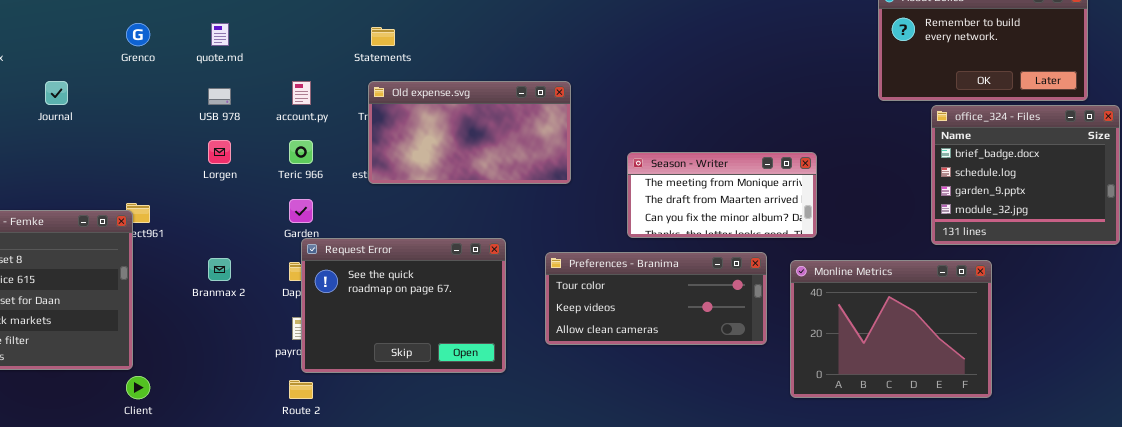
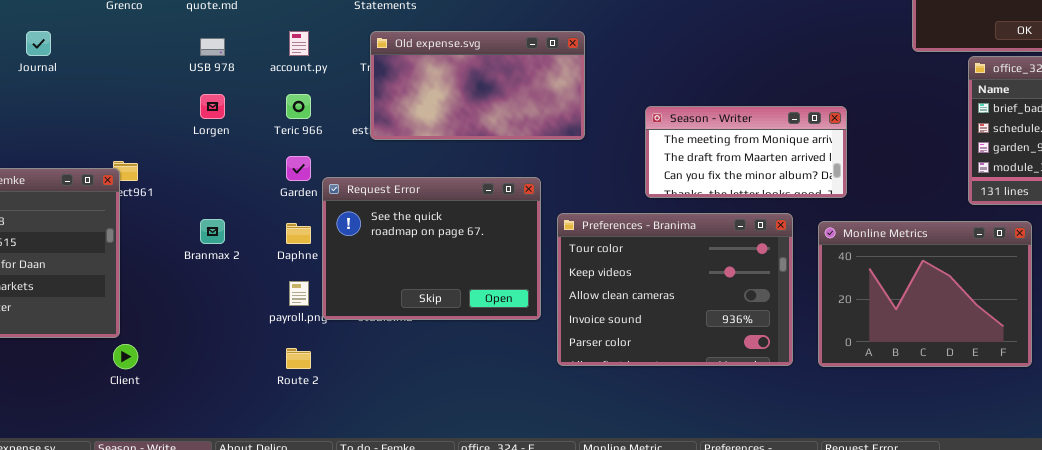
Request Error: [301,238,506,373] -> [322,177,541,320], moved
Preferences - Branima: [545,252,767,345] -> [557,213,793,366], resized

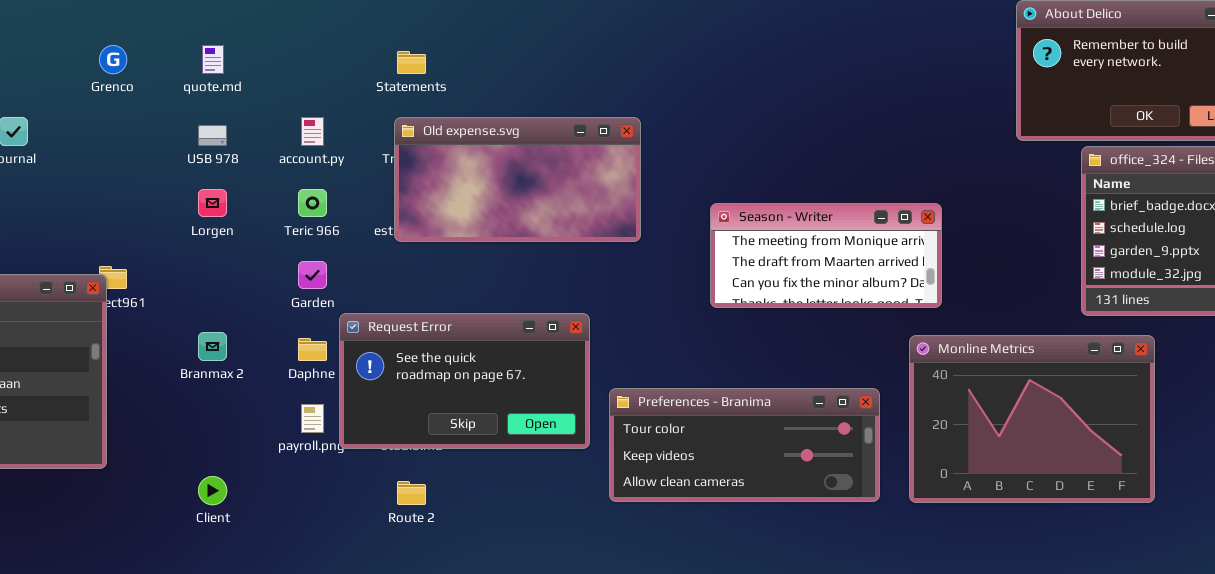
Request Error: [322,177,541,320] -> [339,313,590,449], resized
Preferences - Branima: [557,213,793,366] -> [609,388,880,502], resized
Client: [113,344,138,369] -> [198,476,227,505], moved
Route 2: [286,348,311,369] -> [397,481,426,505], moved

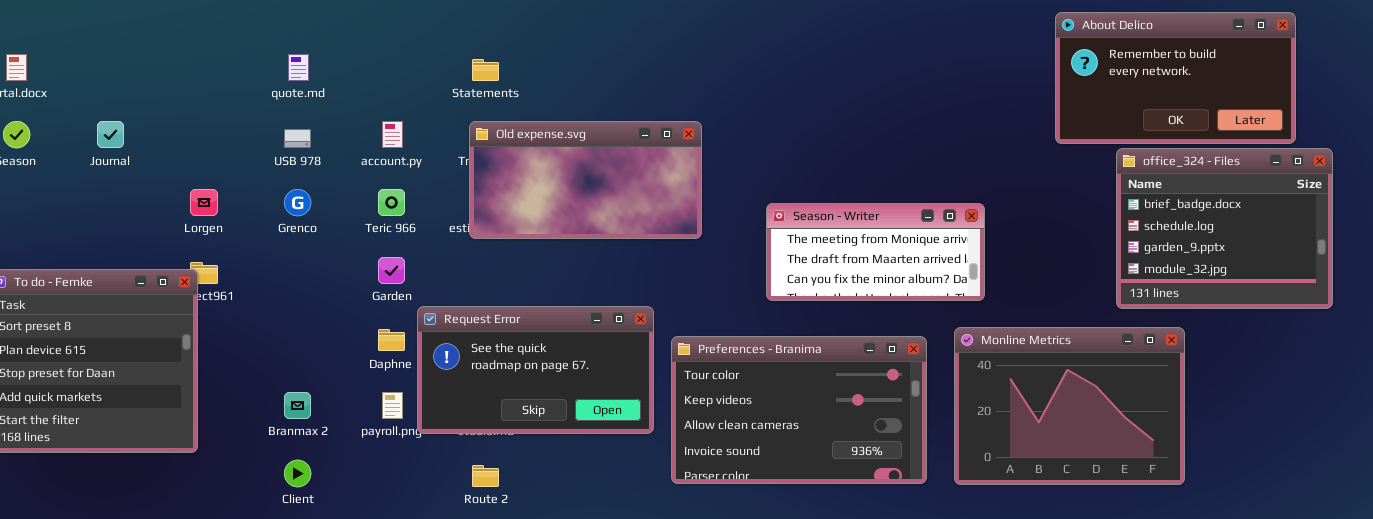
Grenco: [99,45,127,74] -> [284,189,311,216], moved
Lorgen: [198,189,227,217] -> [190,189,218,216], moved
Branmax 2: [198,332,227,361] -> [284,392,311,419], moved
Preferences - Branima: [609,388,880,502] -> [671,336,927,484], resized

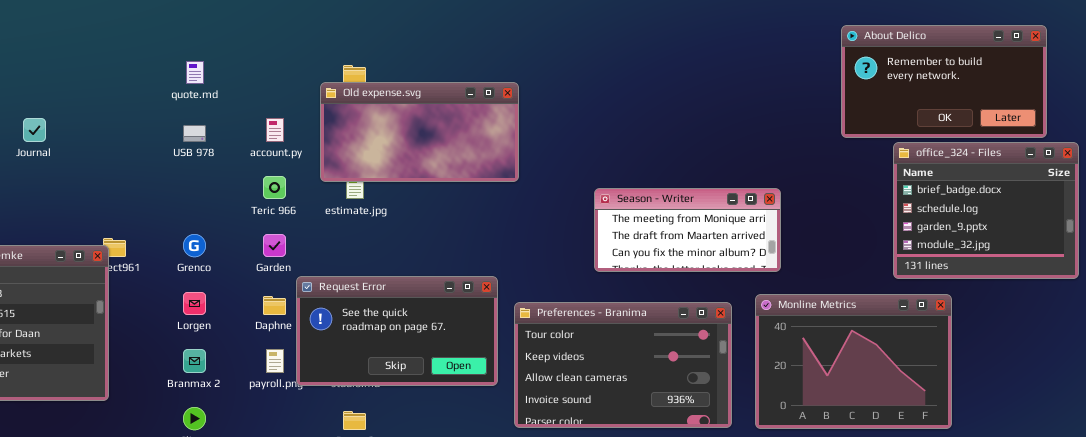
Old expense.svg: [469,121,702,239] -> [320,82,519,182], moved
Lorgen: [190,189,218,216] -> [183,292,206,315], moved
Grenco: [284,189,311,216] -> [183,234,206,257], moved

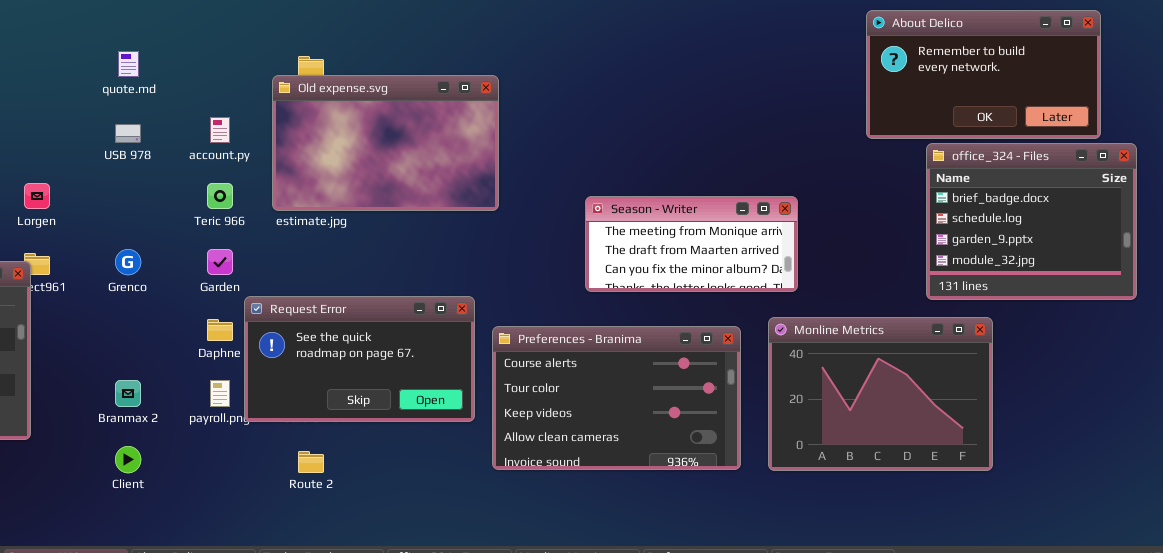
Old expense.svg: [320,82,519,182] -> [272,75,499,211], resized
Lorgen: [183,292,206,315] -> [24,183,50,209], moved
Preferences - Branima: [514,302,732,428] -> [492,326,741,470], scrolled up 1 row

